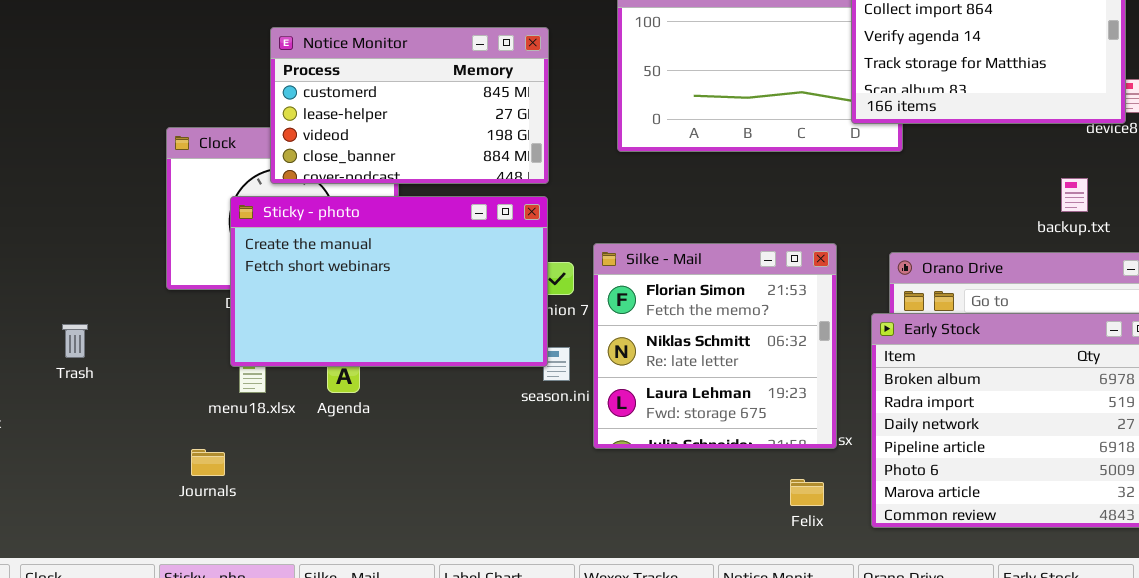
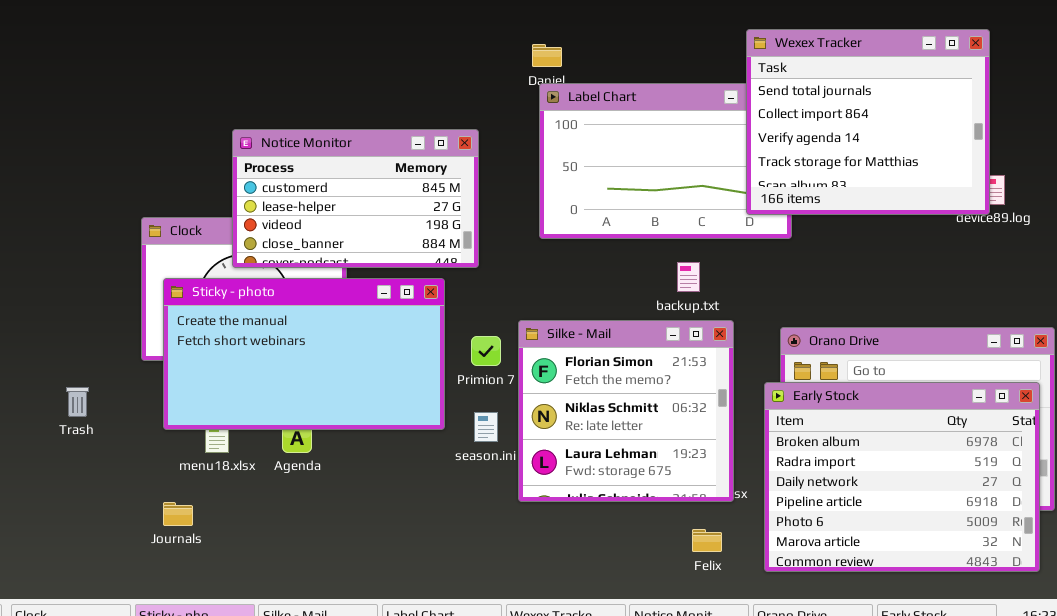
backup.txt: [1061,178,1088,212] -> [677,262,700,292], moved
Sticky - photo: [230,196,548,367] -> [163,278,445,430], moved
Trash: [62,324,88,358] -> [66,387,89,417], moved

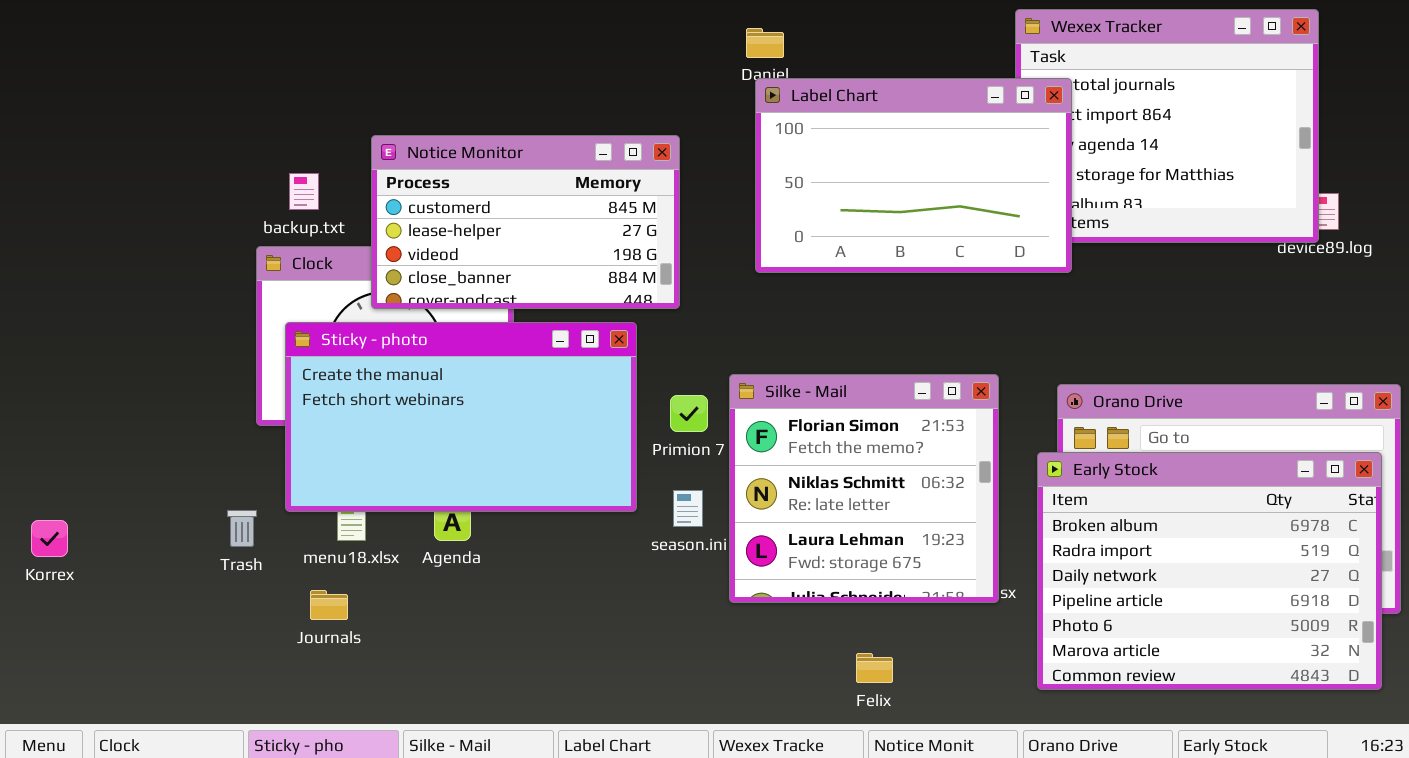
Label Chart: [539,83,792,239] -> [755,78,1072,273], raised
backup.txt: [677,262,700,292] -> [289,173,319,210], moved
Trash: [66,387,89,417] -> [227,510,257,547], moved
Journals: [163,502,193,526] -> [310,590,348,620], moved
Felix: [692,529,722,552] -> [856,653,893,683], moved

